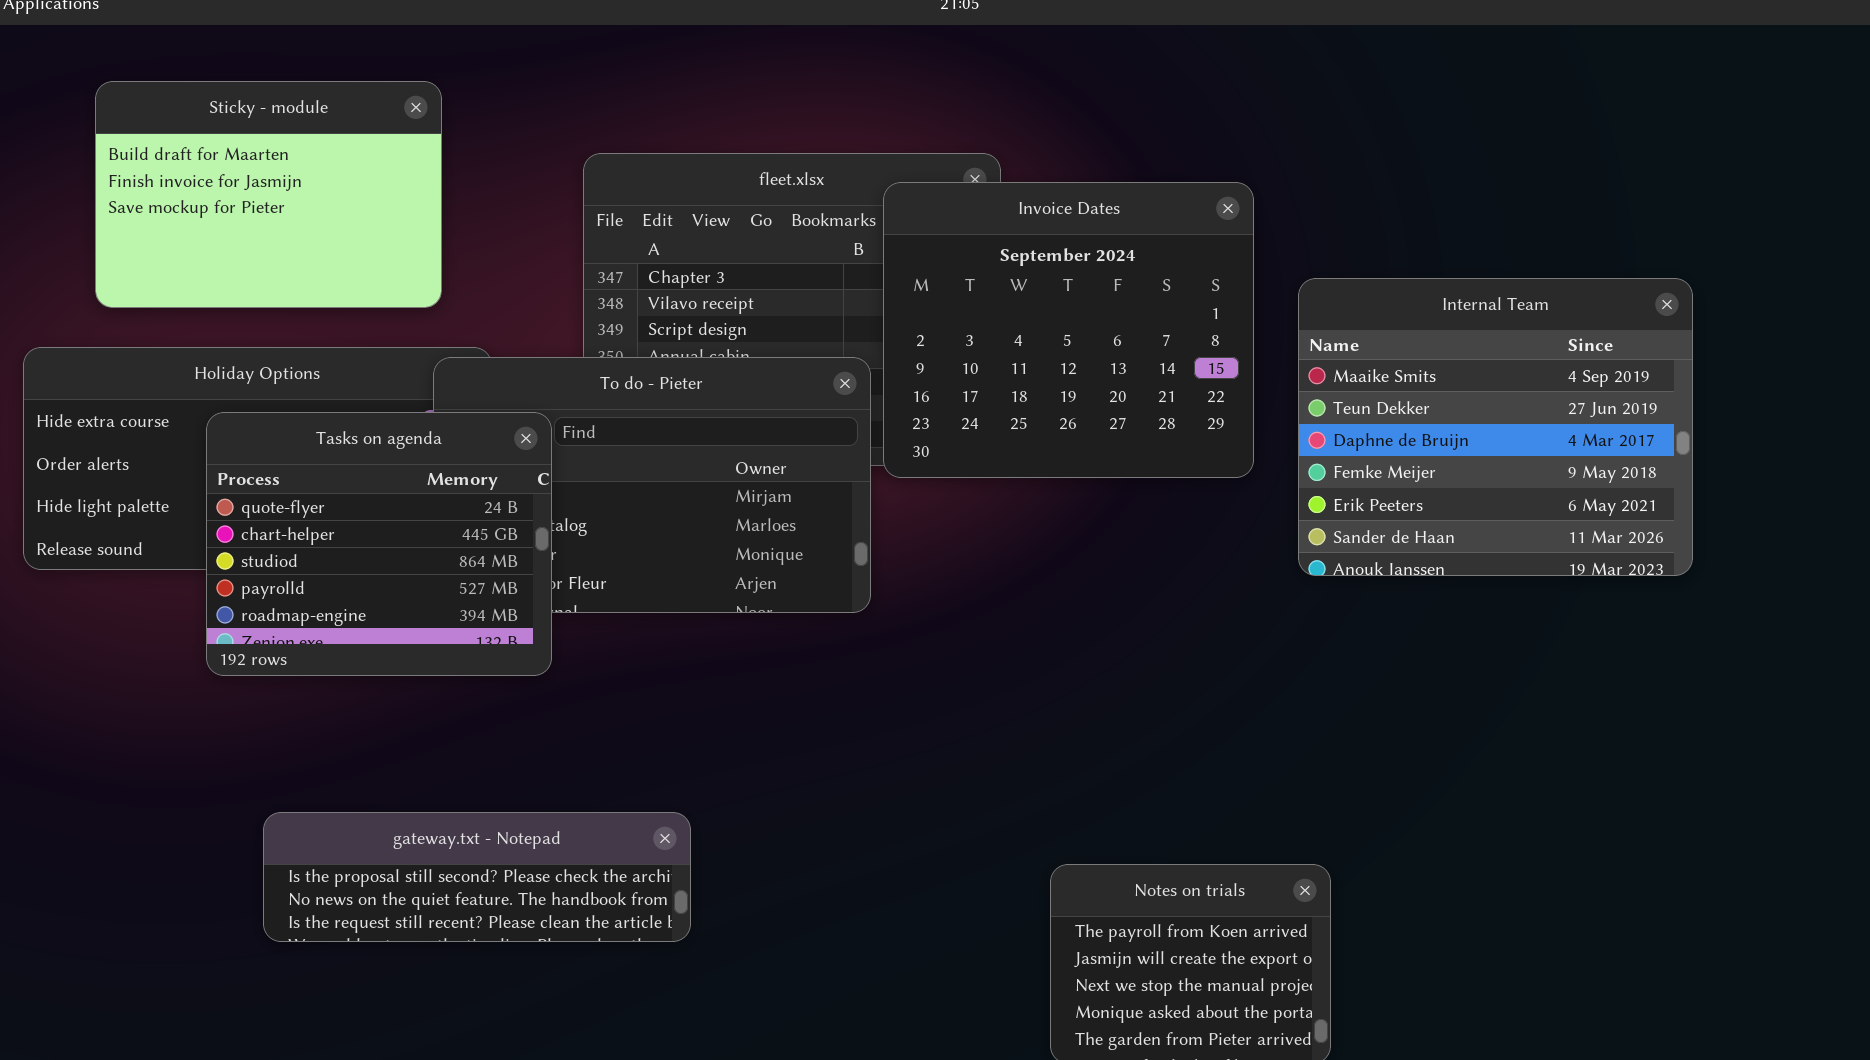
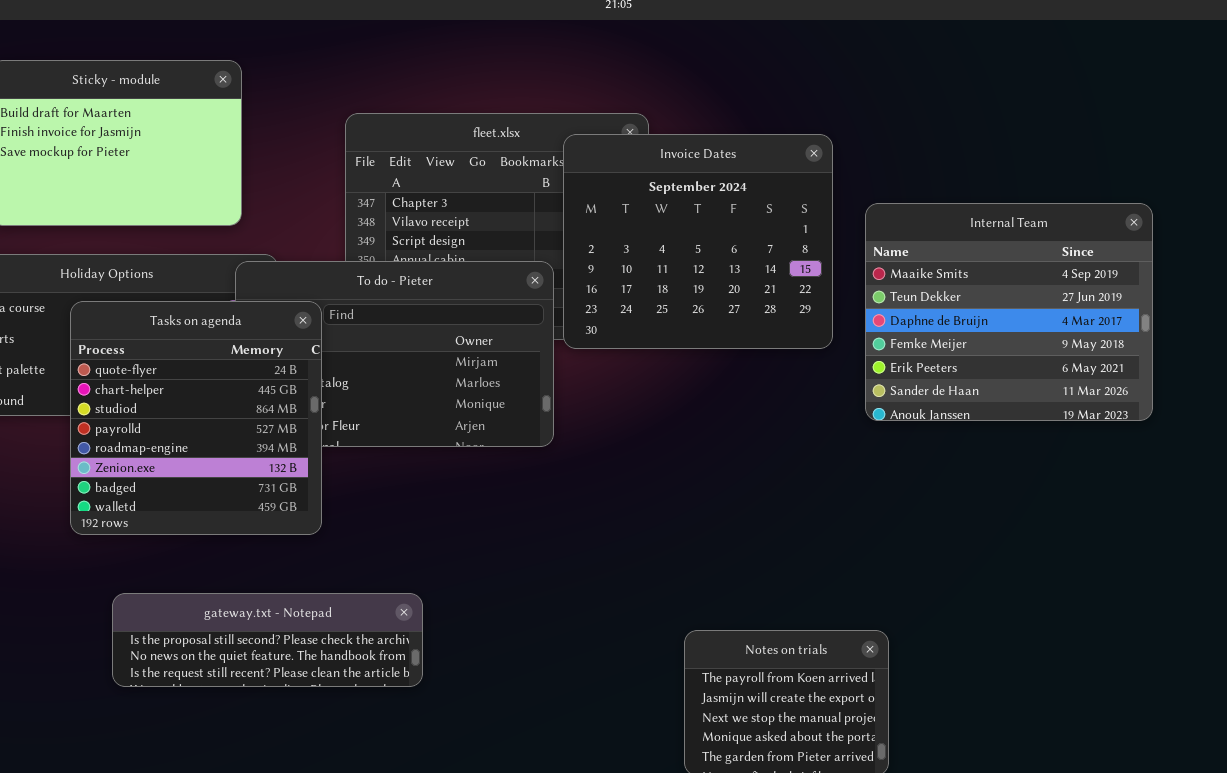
Tasks on agenda: [206,412,552,676] -> [70,301,322,535], resized

